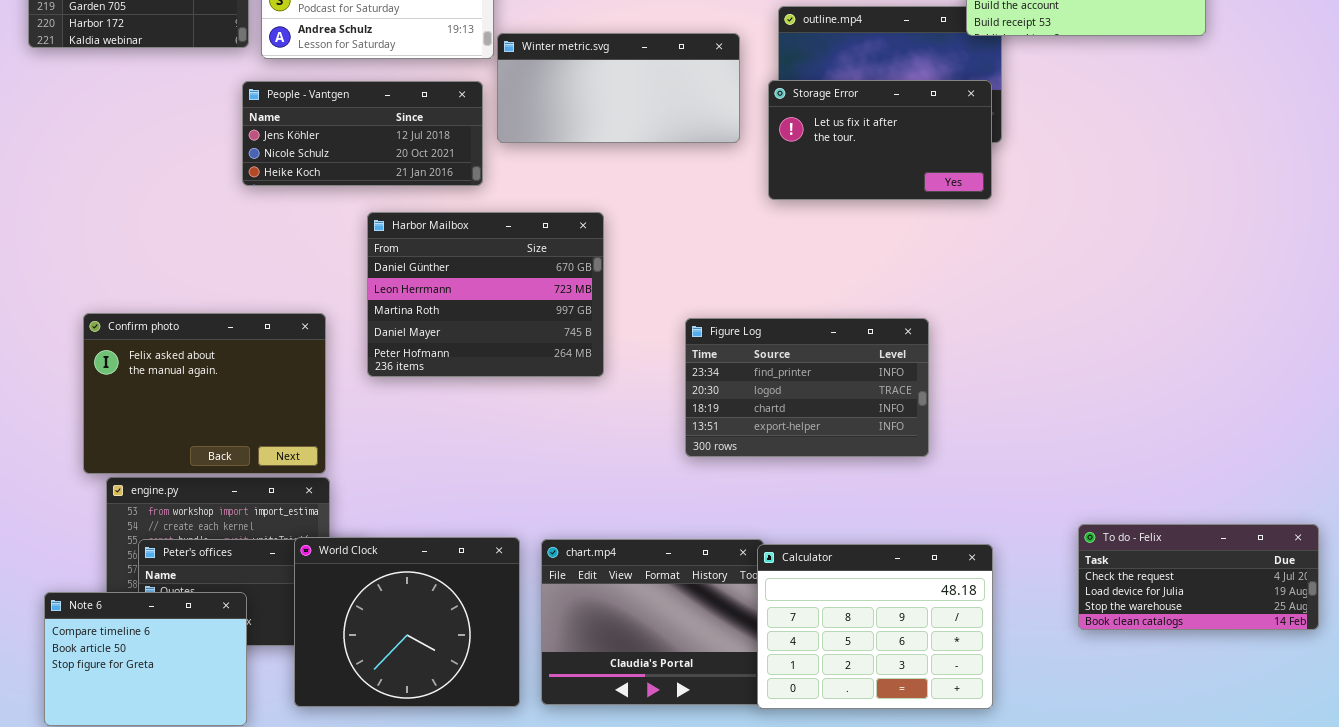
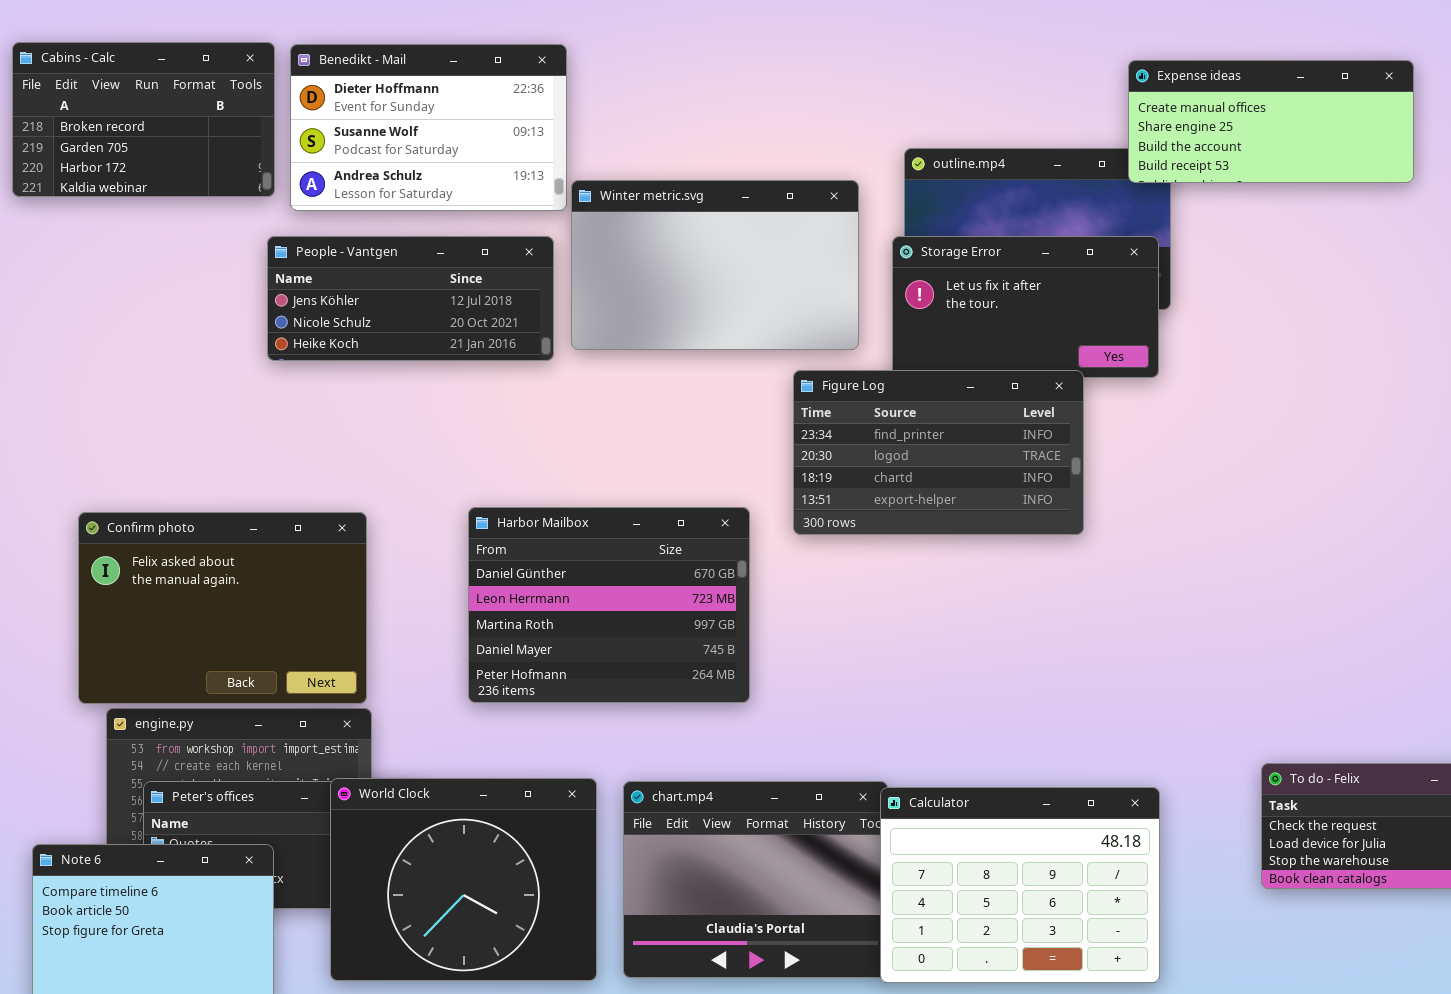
Winter metric.svg: [497,33,740,143] -> [571,180,859,350], resized
Harbor Mailbox: [367,212,604,377] -> [468,507,750,703], moved
Figure Log: [685,318,929,457] -> [793,370,1084,535], moved

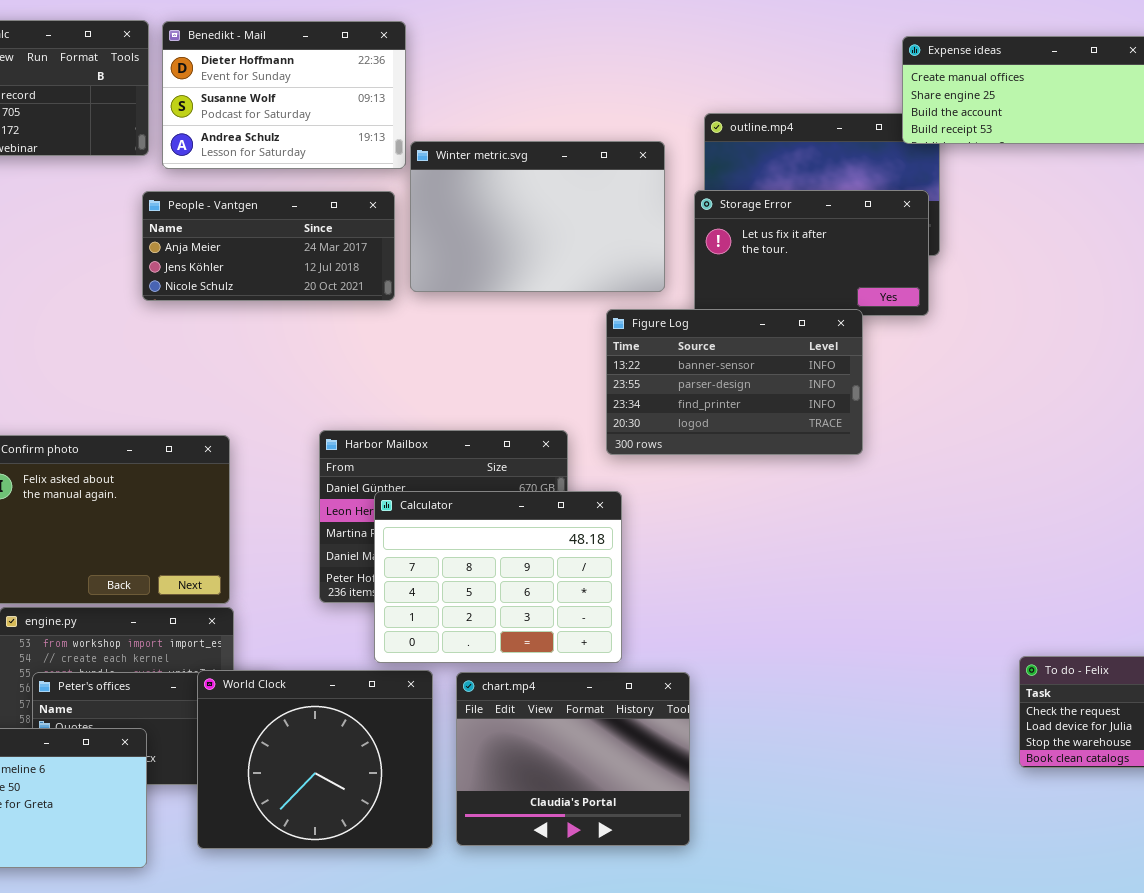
People - Vantgen: [267,236,554,361] -> [142,191,395,301], scrolled up 1 row
Figure Log: [793,370,1084,535] -> [606,309,863,455], scrolled up 2 rows
Calculator: [880,787,1160,983] -> [374,491,622,663], moved

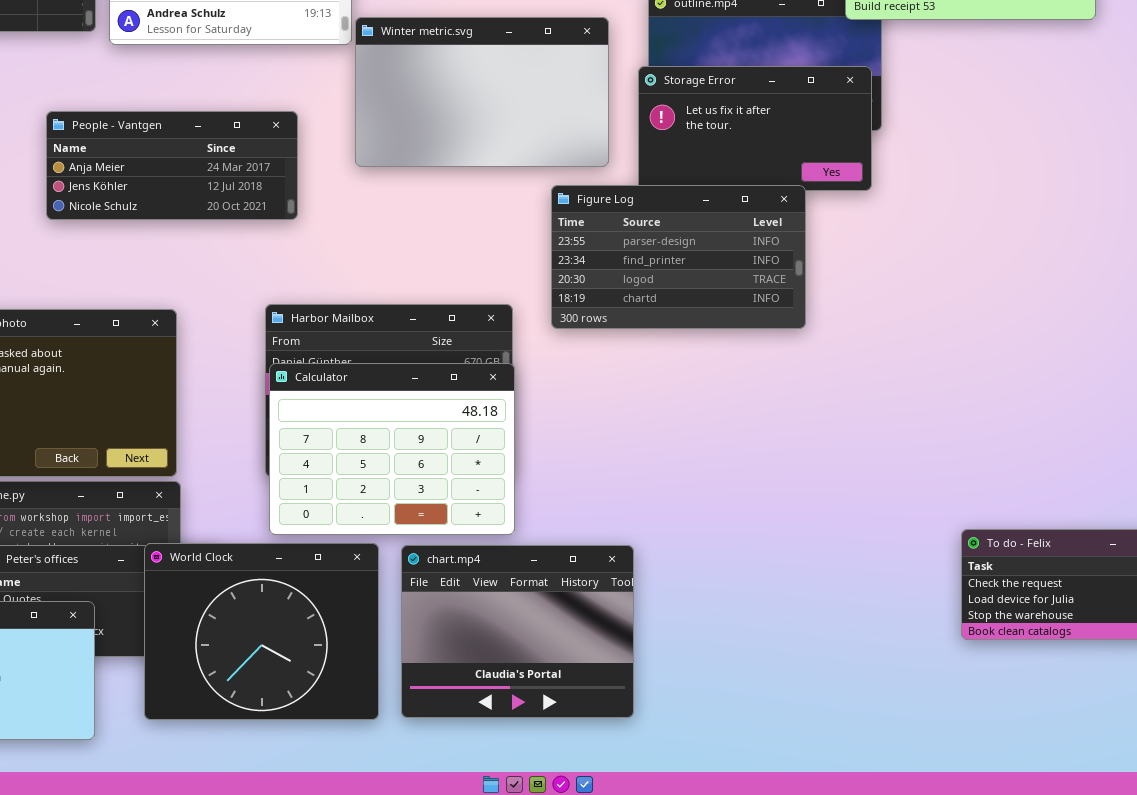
People - Vantgen: [142,191,395,301] -> [46,111,298,220], moved
Figure Log: [606,309,863,455] -> [551,185,806,329], scrolled down 1 row
Calculator: [374,491,622,663] -> [269,363,515,535], moved

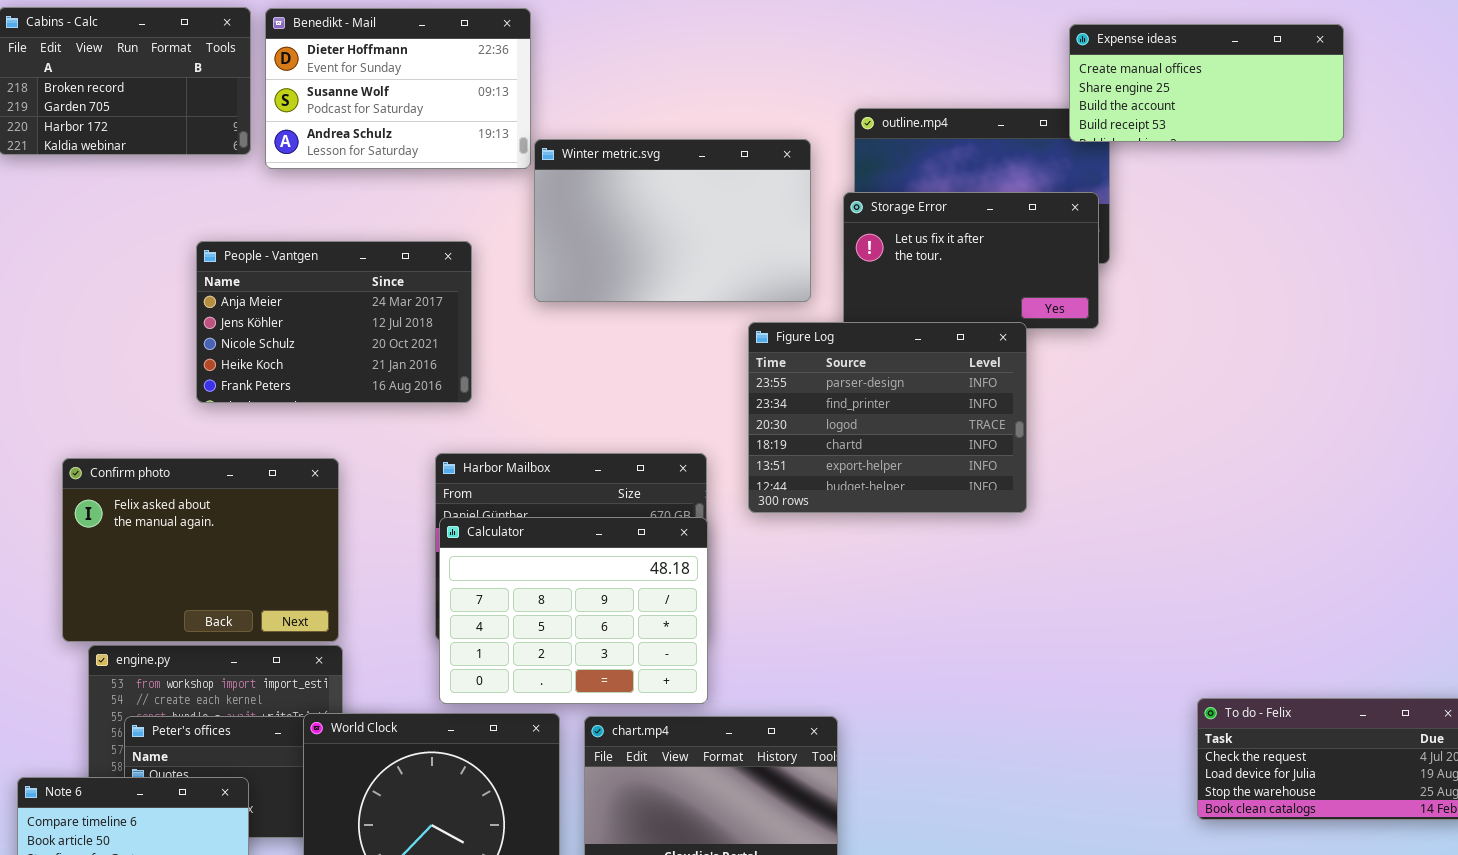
People - Vantgen: [46,111,298,220] -> [196,241,472,403], resized
Figure Log: [551,185,806,329] -> [748,322,1027,513], resized

